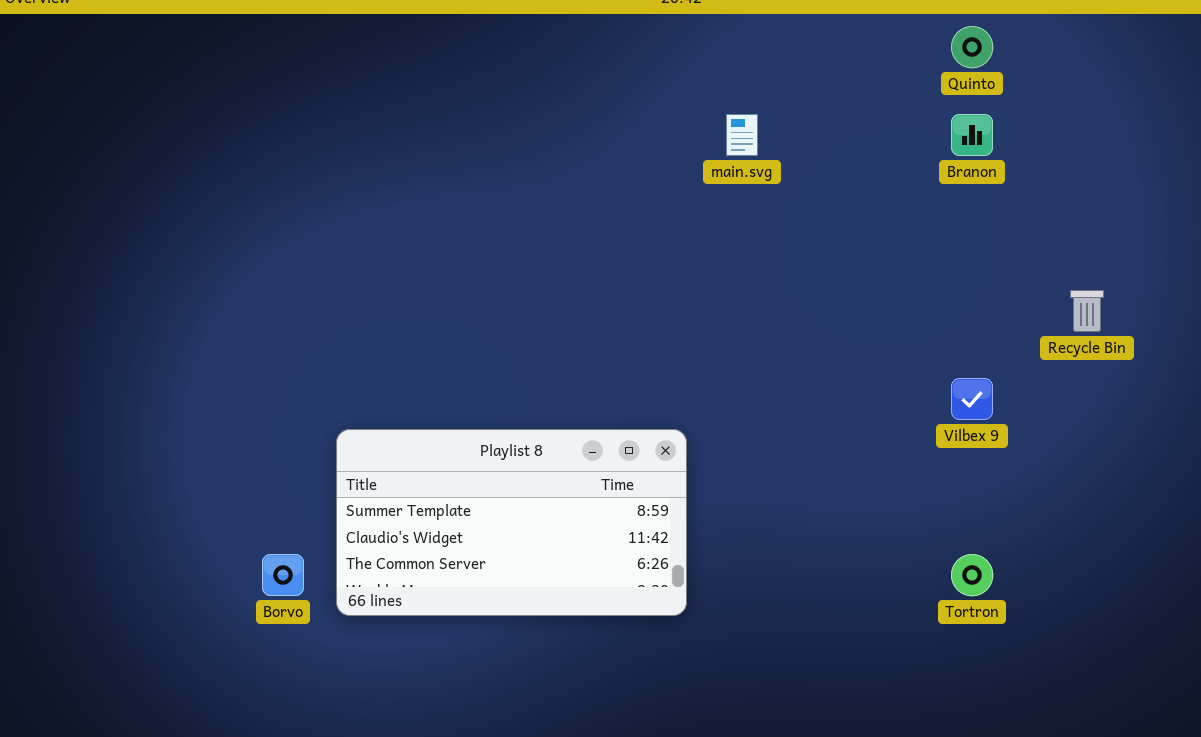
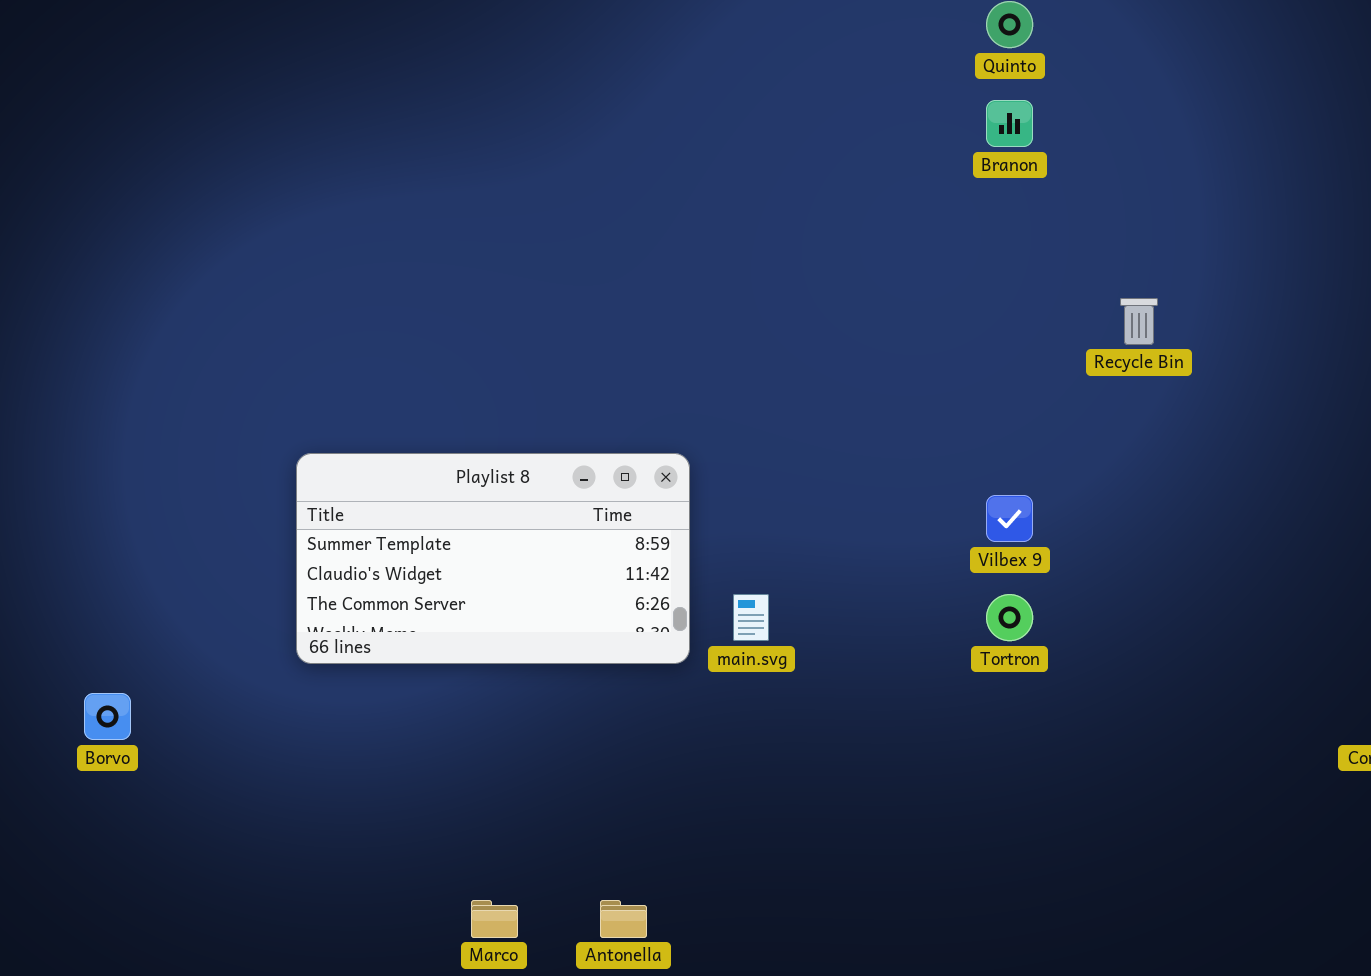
main.svg: [726,114,758,156] -> [733,594,769,641], moved
Vilbex 9: [951,378,993,420] -> [986,495,1033,542], moved
Borvo: [262,554,304,596] -> [84,693,131,740], moved

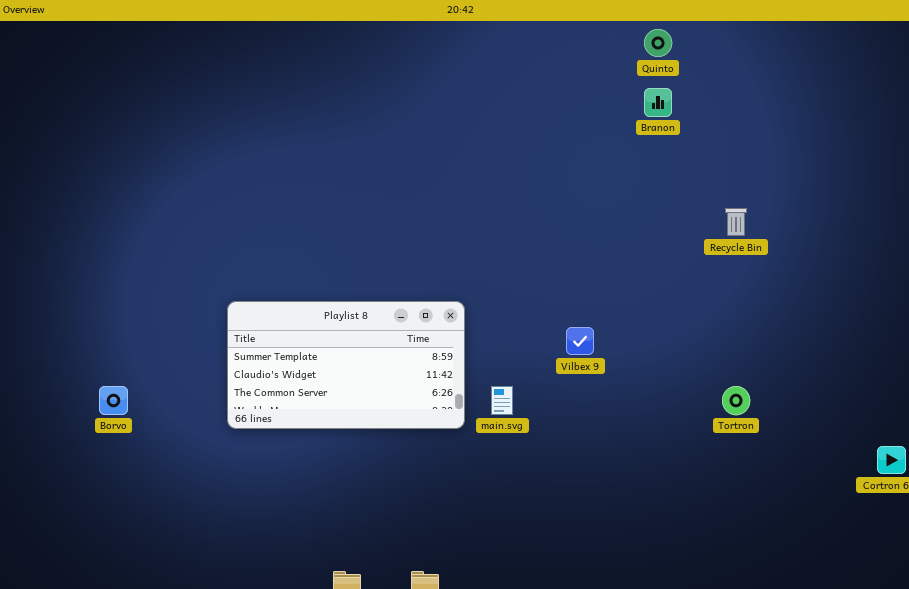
Vilbex 9: [986,495,1033,542] -> [566,327,594,355], moved
Tortron: [986,594,1033,641] -> [722,386,750,415], moved
Borvo: [84,693,131,740] -> [99,386,128,415], moved

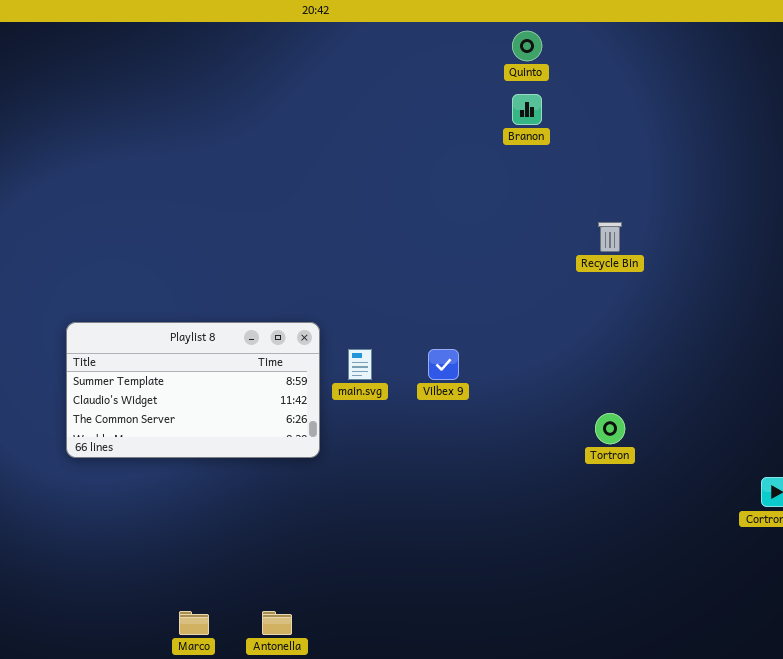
main.svg: [491,386,513,415] -> [348,349,372,380], moved

